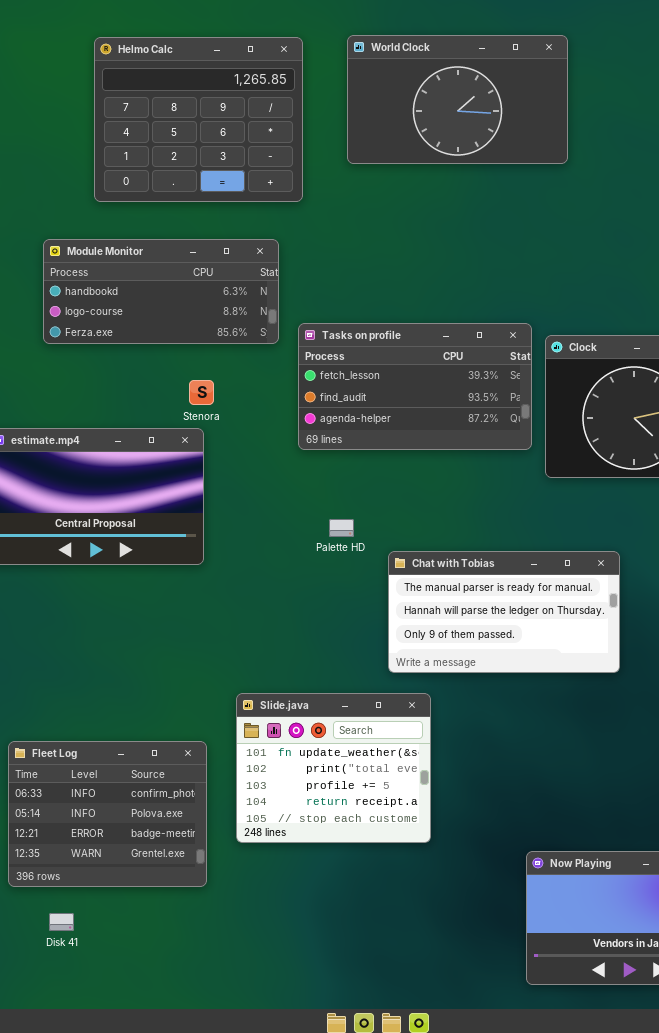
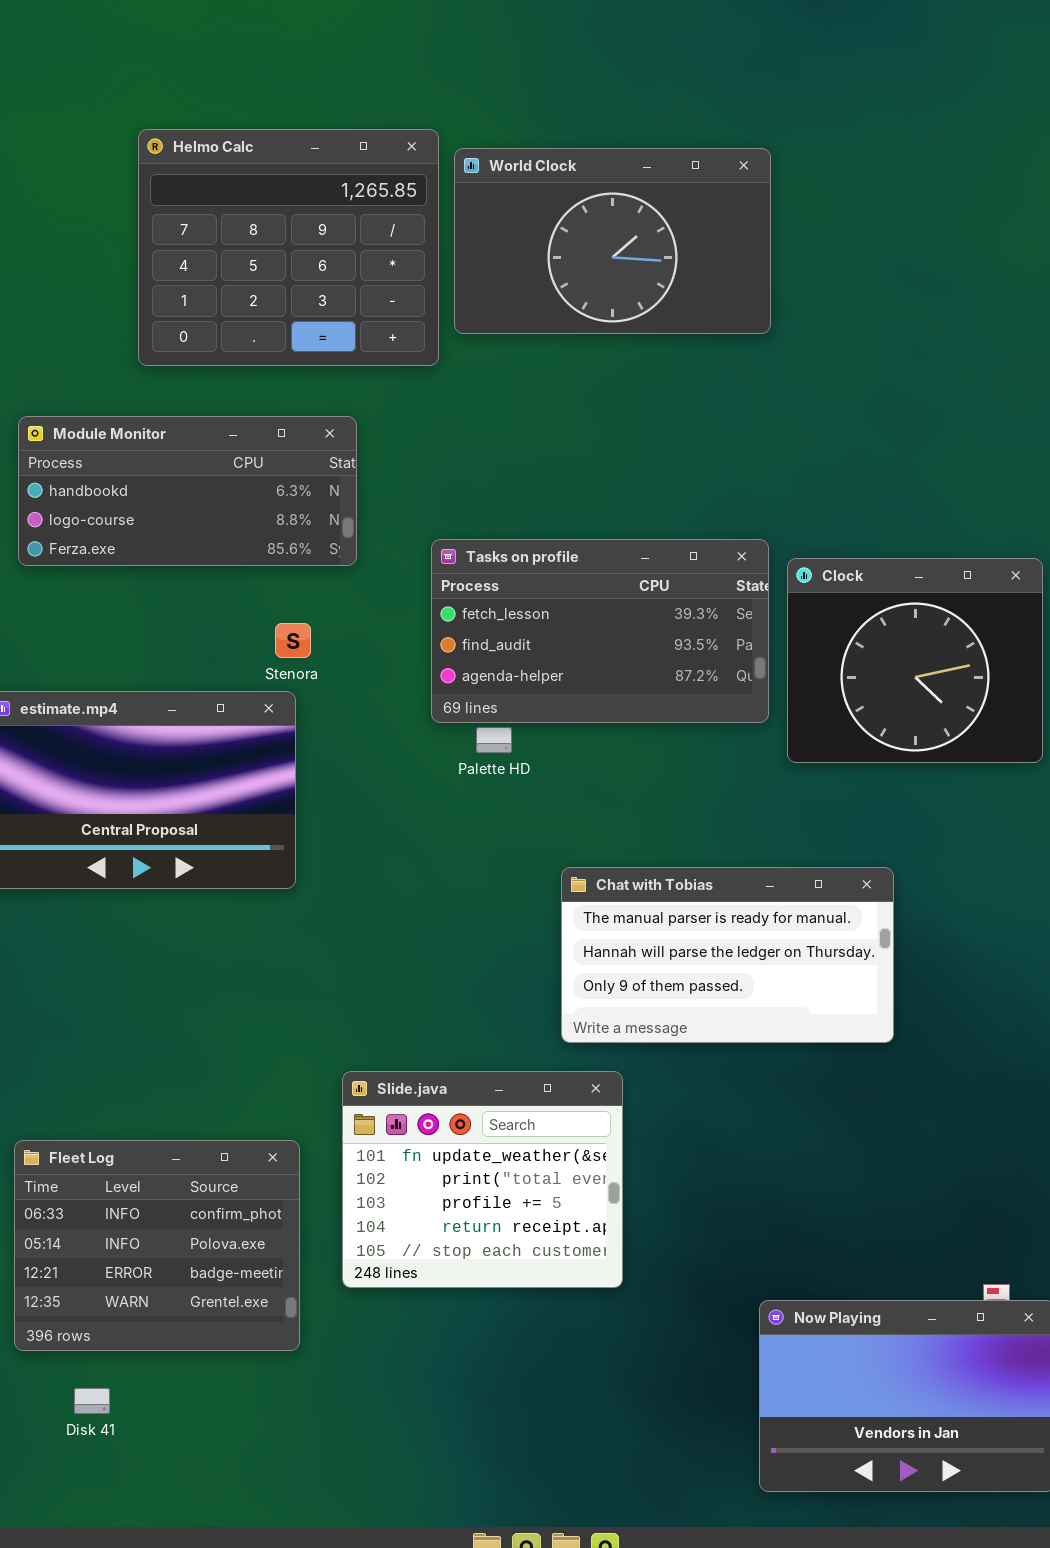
World Clock: [347,35,568,164] -> [454,148,771,334], moved
Module Monitor: [43,239,279,344] -> [18,416,357,566], moved
Palette HD: [329,519,354,537] -> [476,727,512,753], moved

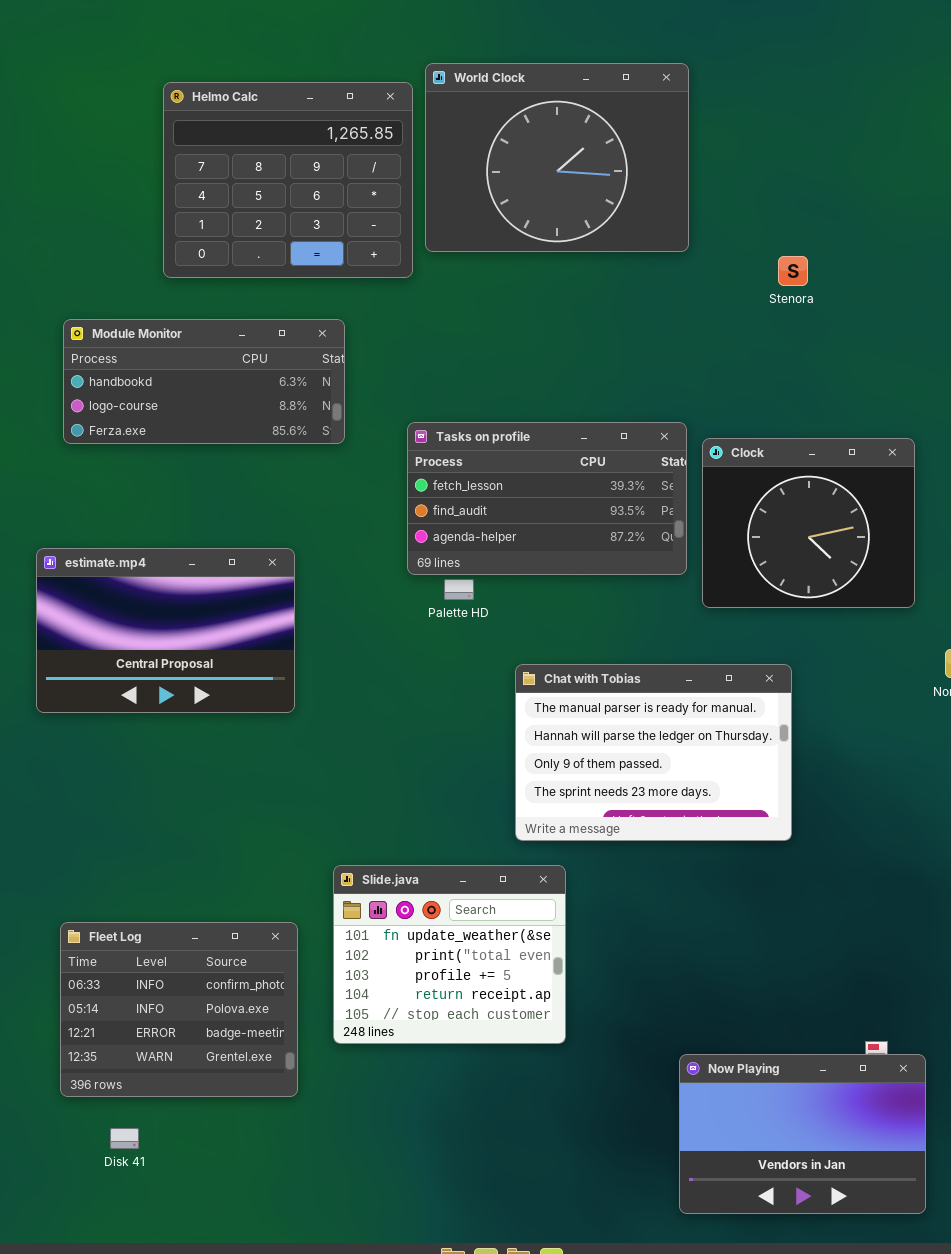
World Clock: [454,148,771,334] -> [425,63,689,252], resized
Stenora: [275,623,311,658] -> [778,256,808,286], moved
Chat with Tobias: [561,867,894,1043] -> [515,664,792,841], resized

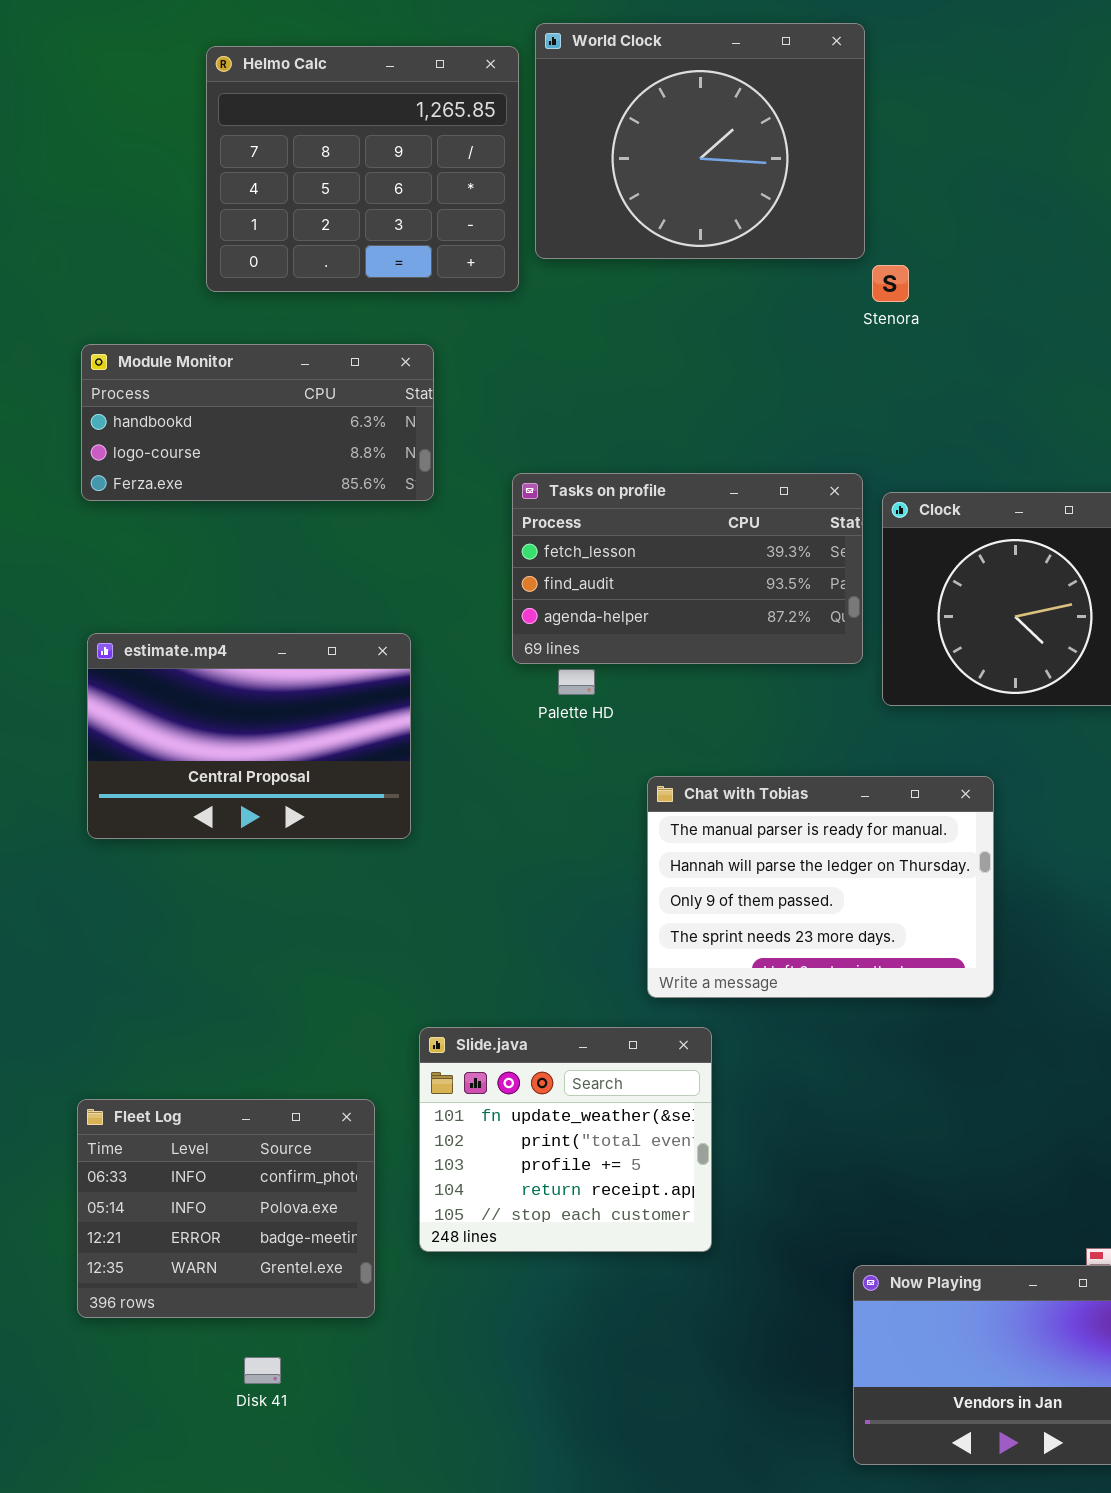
Stenora: [778,256,808,286] -> [872,265,909,302], moved
estimate.mp4: [36,548,295,713] -> [87,633,411,839], moved
Disk 41: [110,1128,139,1149] -> [244,1357,281,1384], moved

